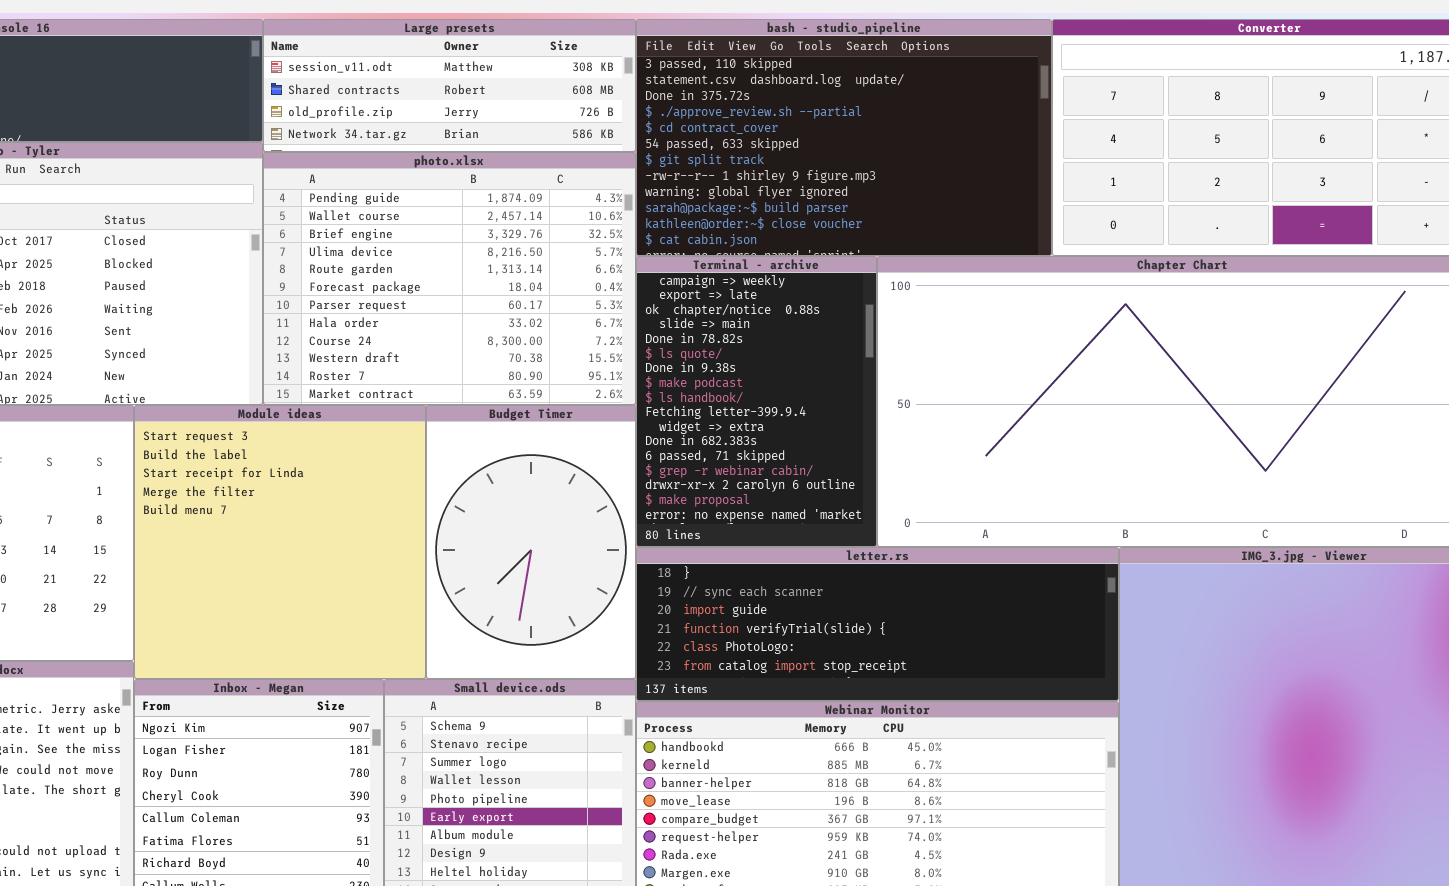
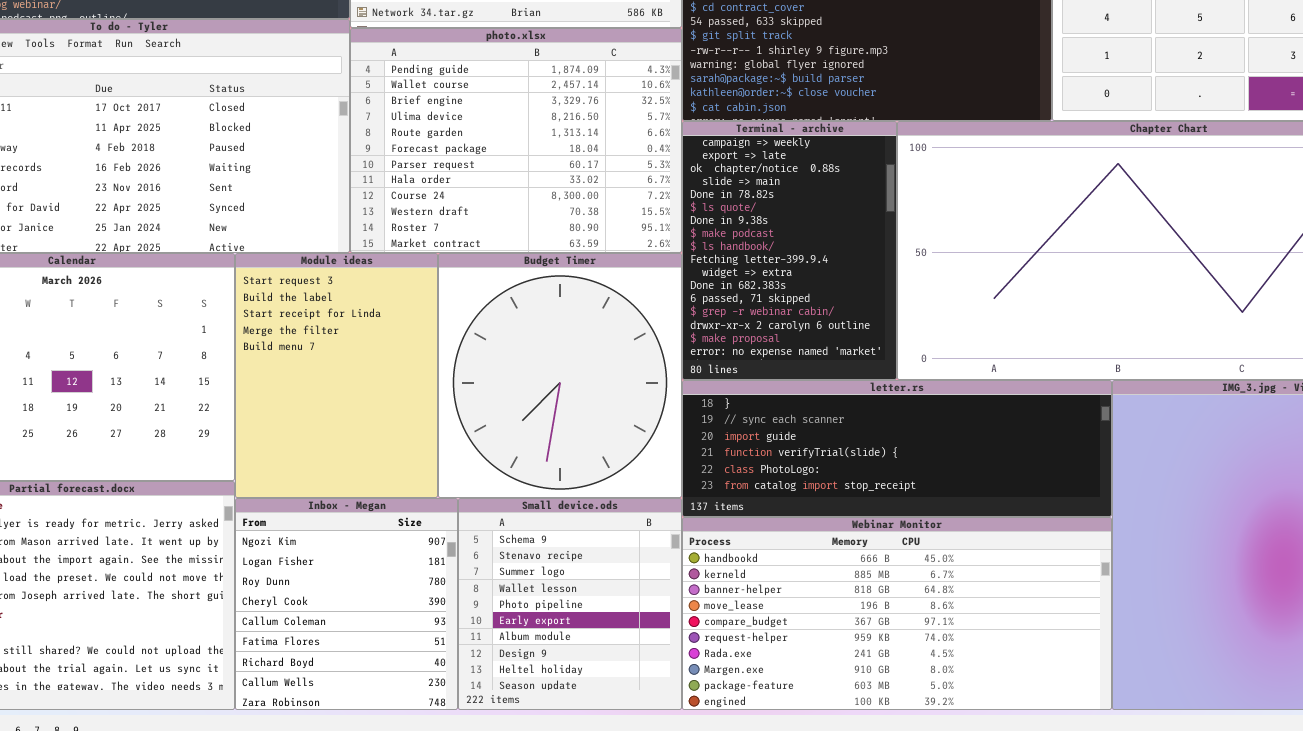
Module ideas: [134,405,426,679] -> [235,253,438,498], resized
Budget Timer: [426,405,636,679] -> [438,253,682,498], resized

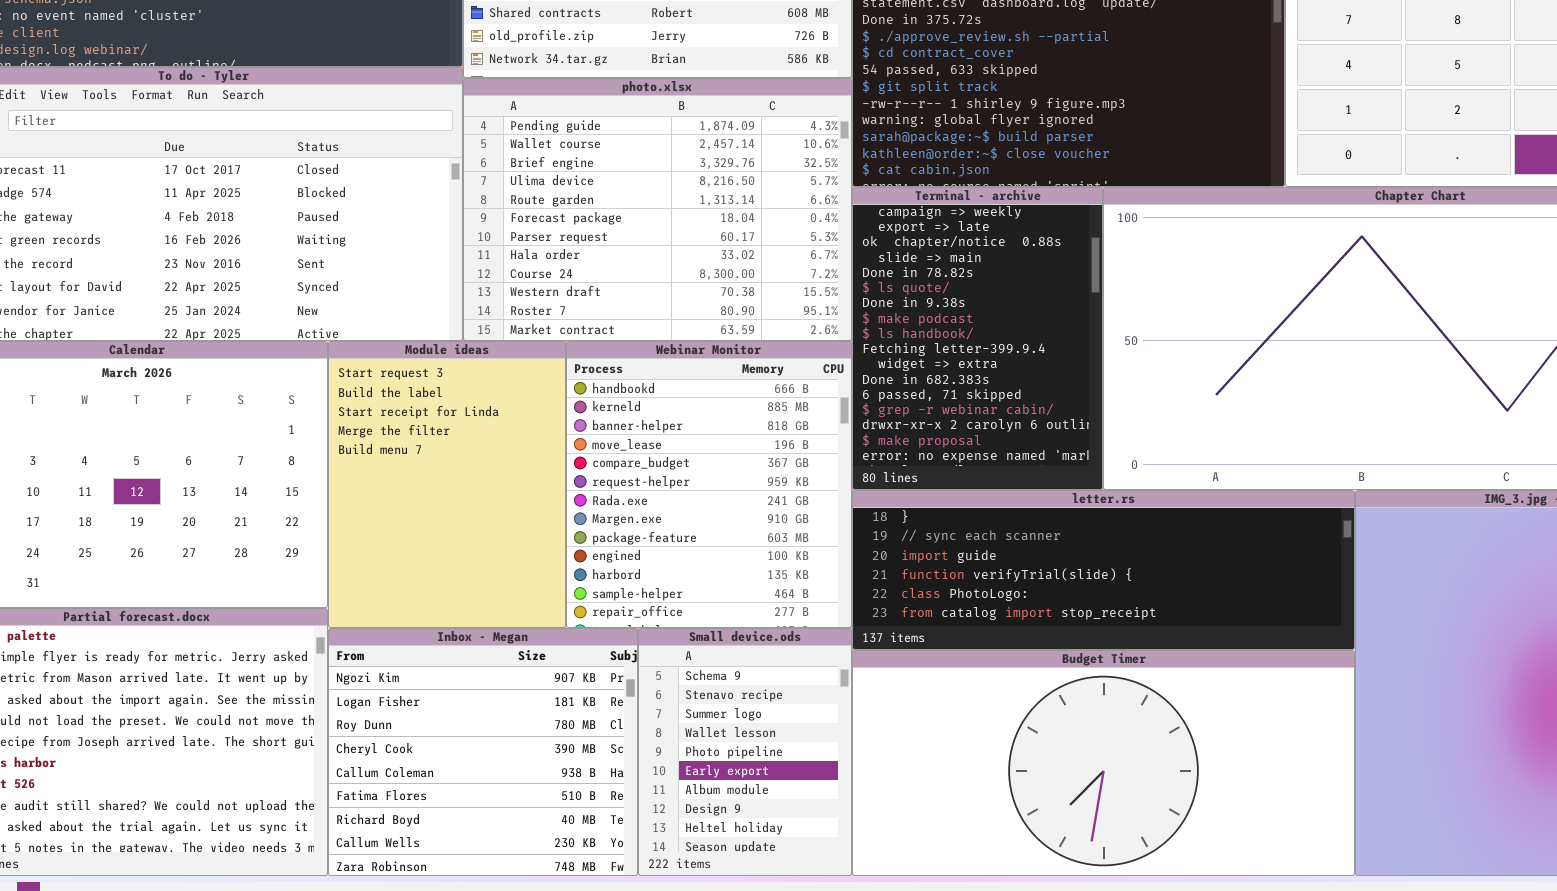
Budget Timer: [438,253,682,498] -> [852,650,1355,876], moved, resized
Inbox - Megan: [235,498,458,710] -> [328,628,638,876], resized
Small device.ods: [458,498,682,710] -> [638,628,852,876], resized
Webinar Monitor: [682,517,1112,710] -> [566,341,852,628], moved, resized

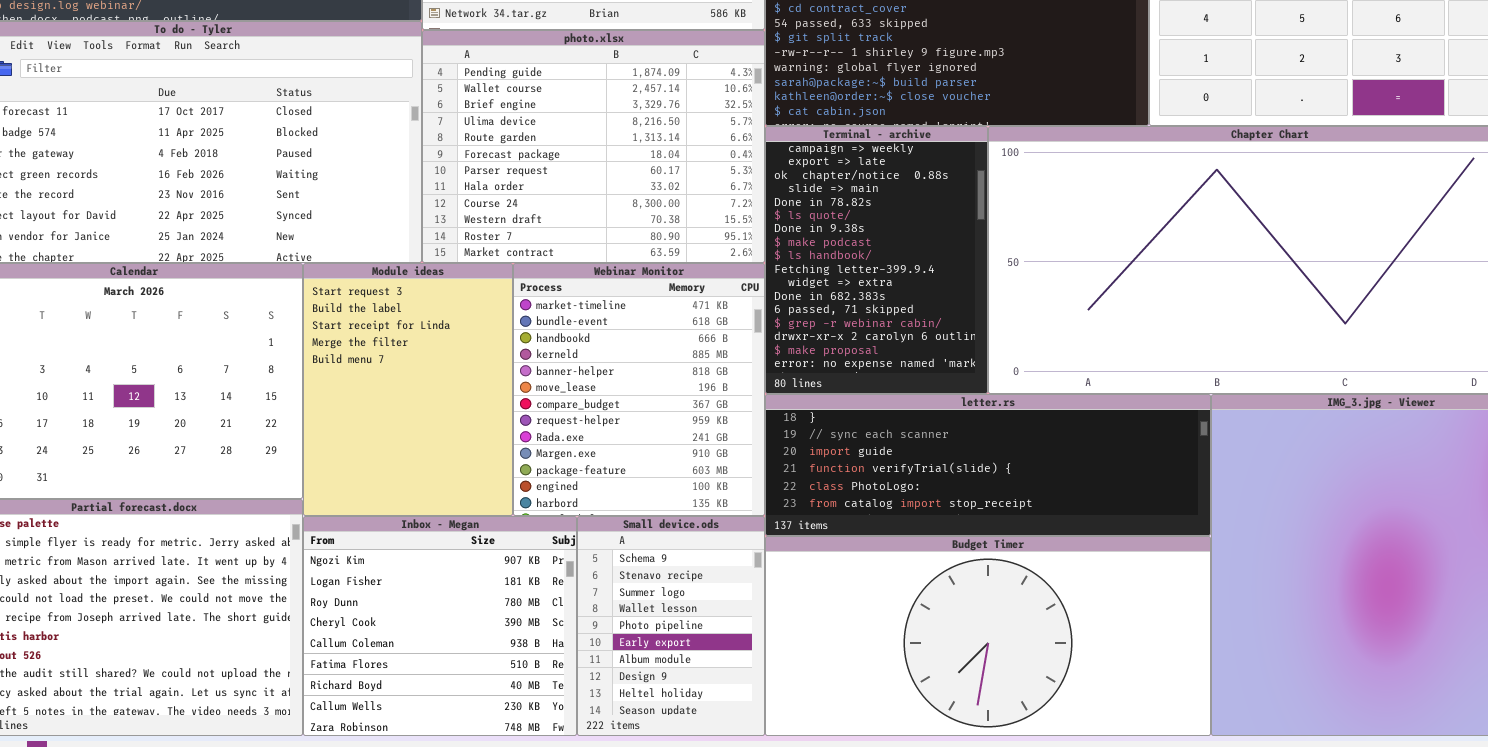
Webinar Monitor: [566,341,852,628] -> [513,263,765,516], scrolled up 2 rows

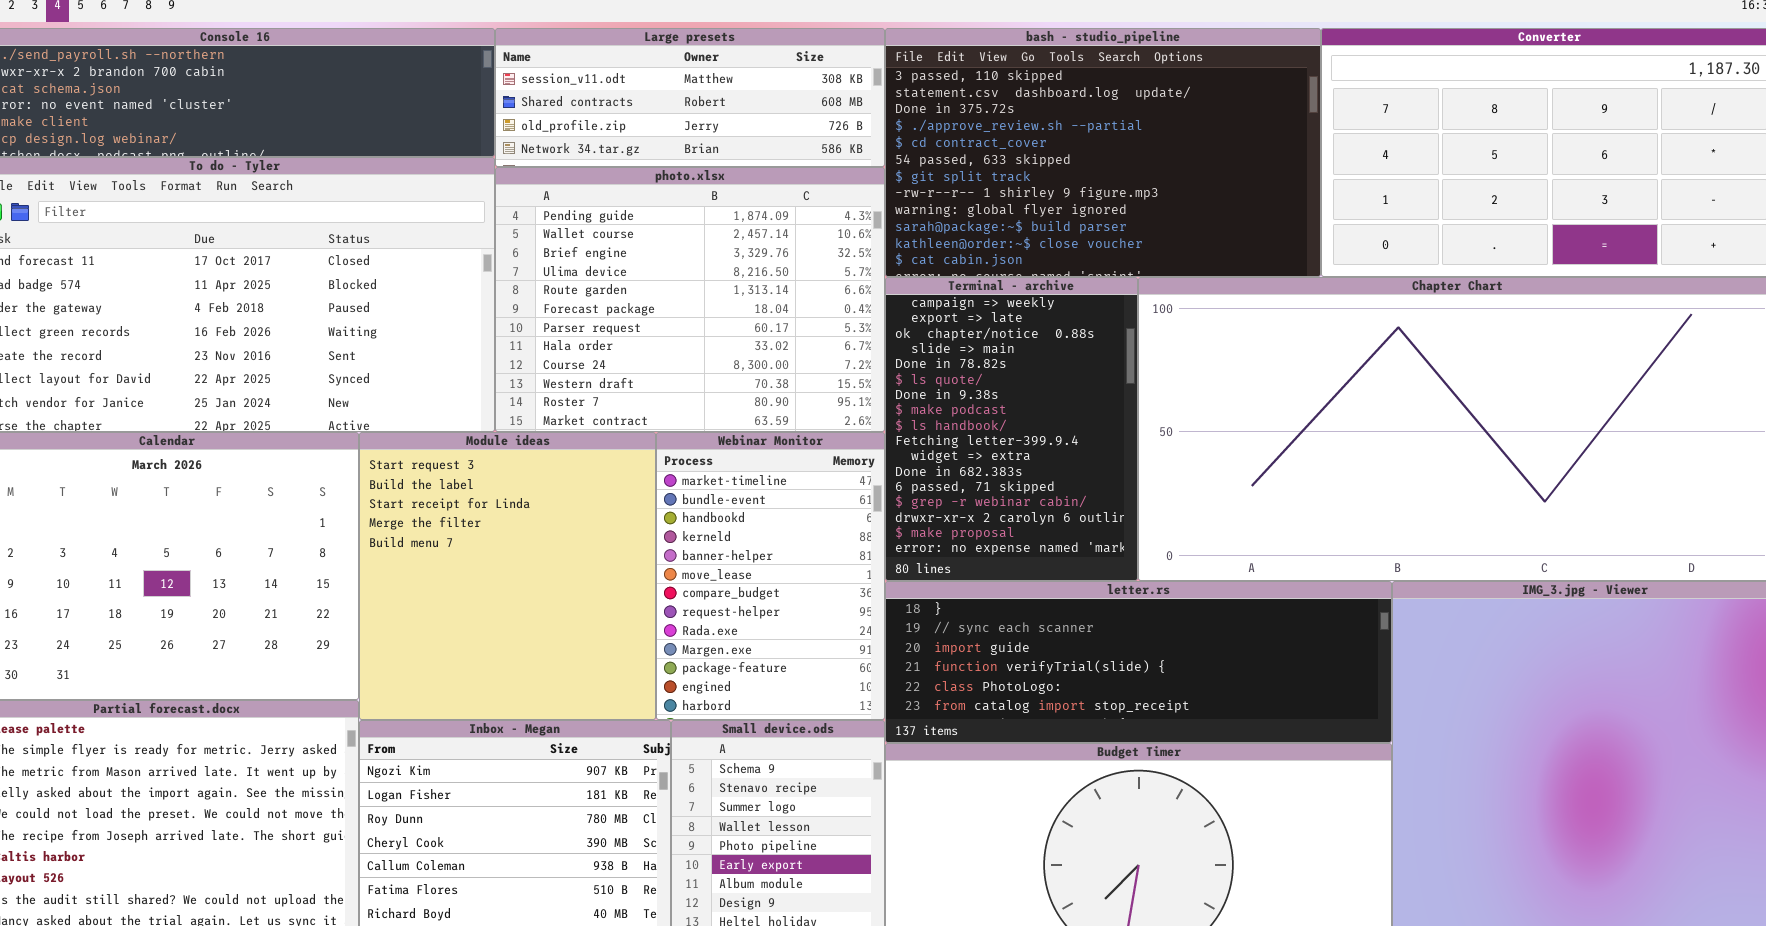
Module ideas: [303,263,513,516] -> [359,432,656,720], resized
Webinar Monitor: [513,263,765,516] -> [656,432,885,720], resized

